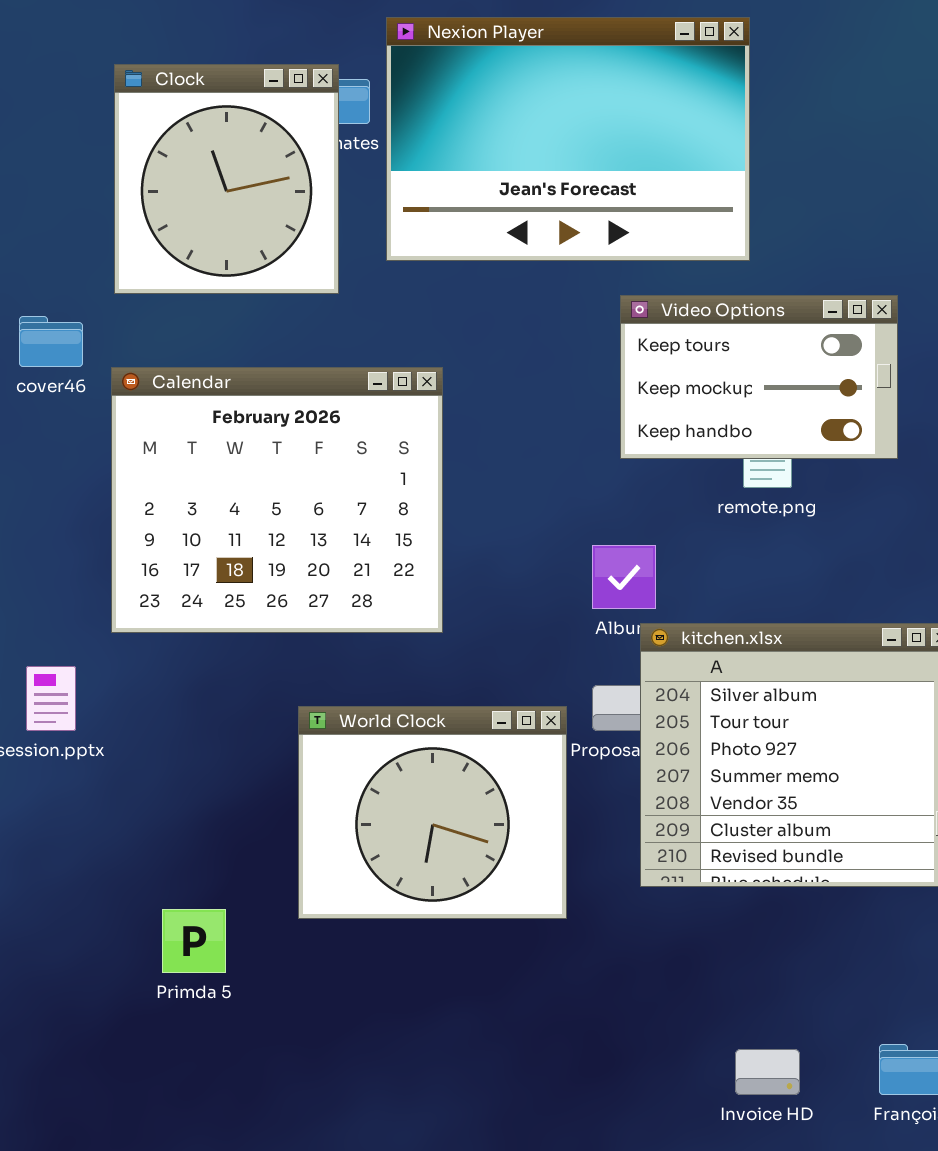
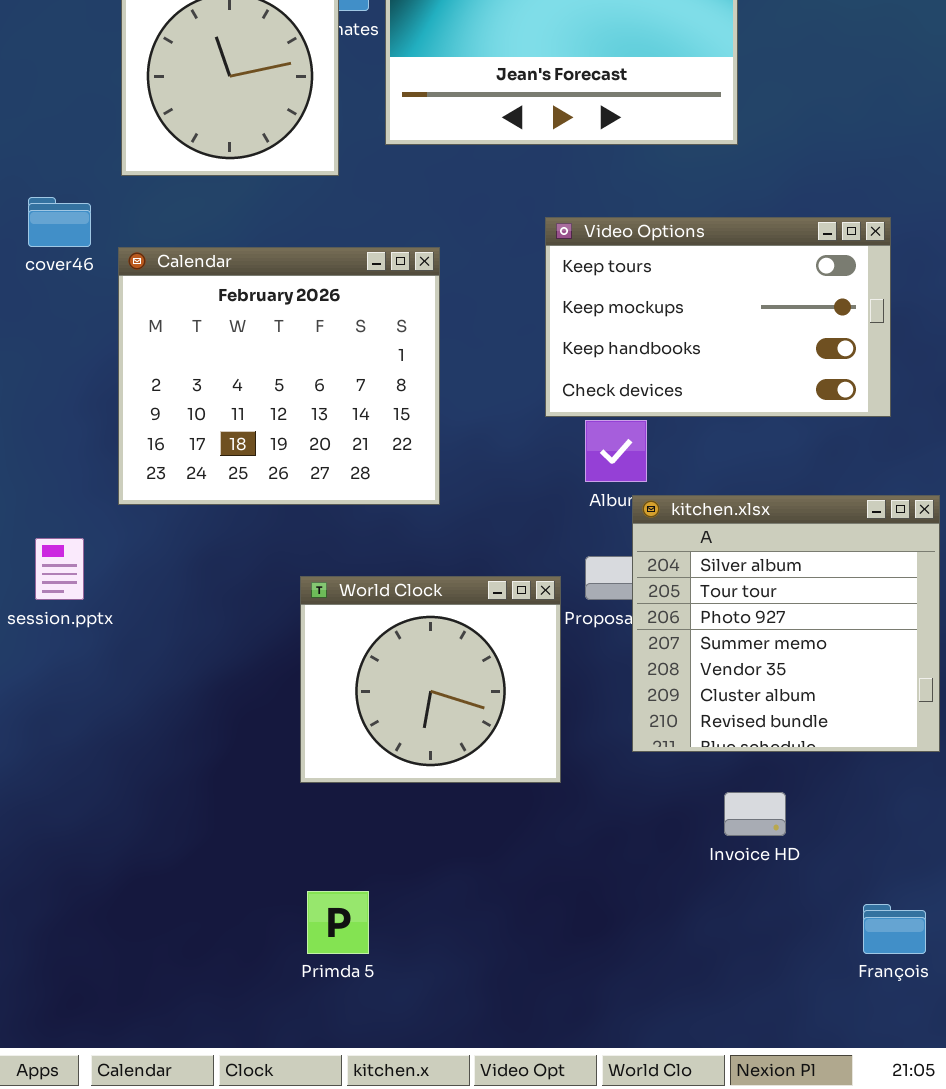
Video Options: [620,295,898,459] -> [545,217,891,417], moved, resized
Primda 5: [162,909,226,973] -> [307,891,369,954], moved
Invoice HD: [735,1049,800,1095] -> [724,792,786,836], moved

